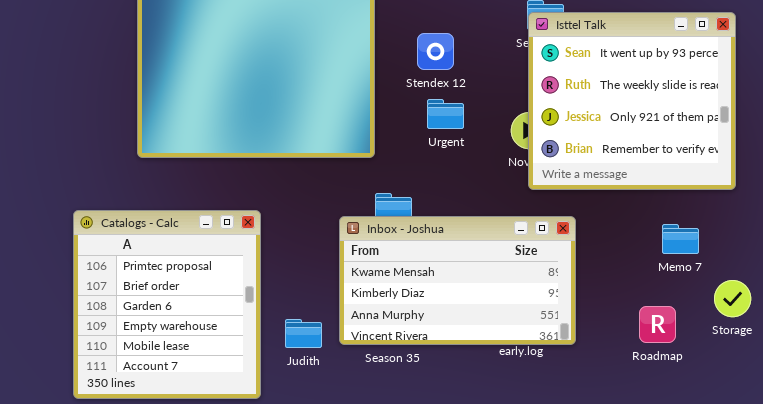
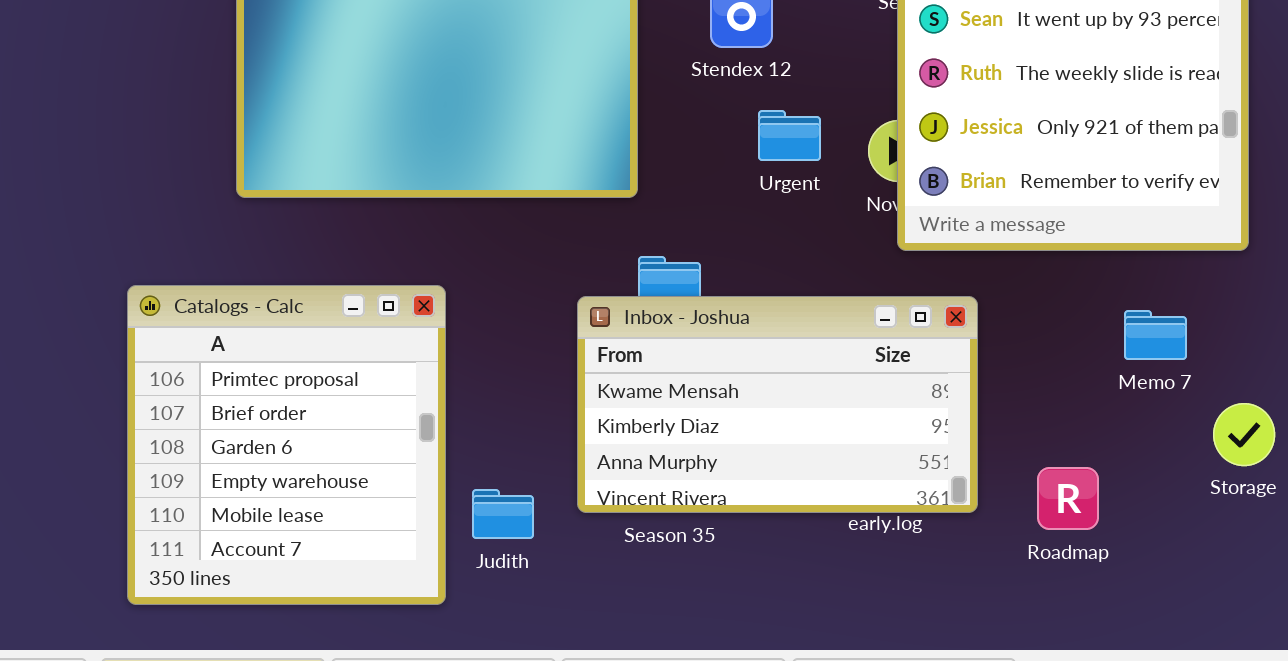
Urgent: [427,99,464,129] -> [758,110,821,161], moved
Roadmap: [639,306,676,343] -> [1037,467,1099,530], moved
Judith: [285,319,322,348] -> [472,489,534,539], moved

